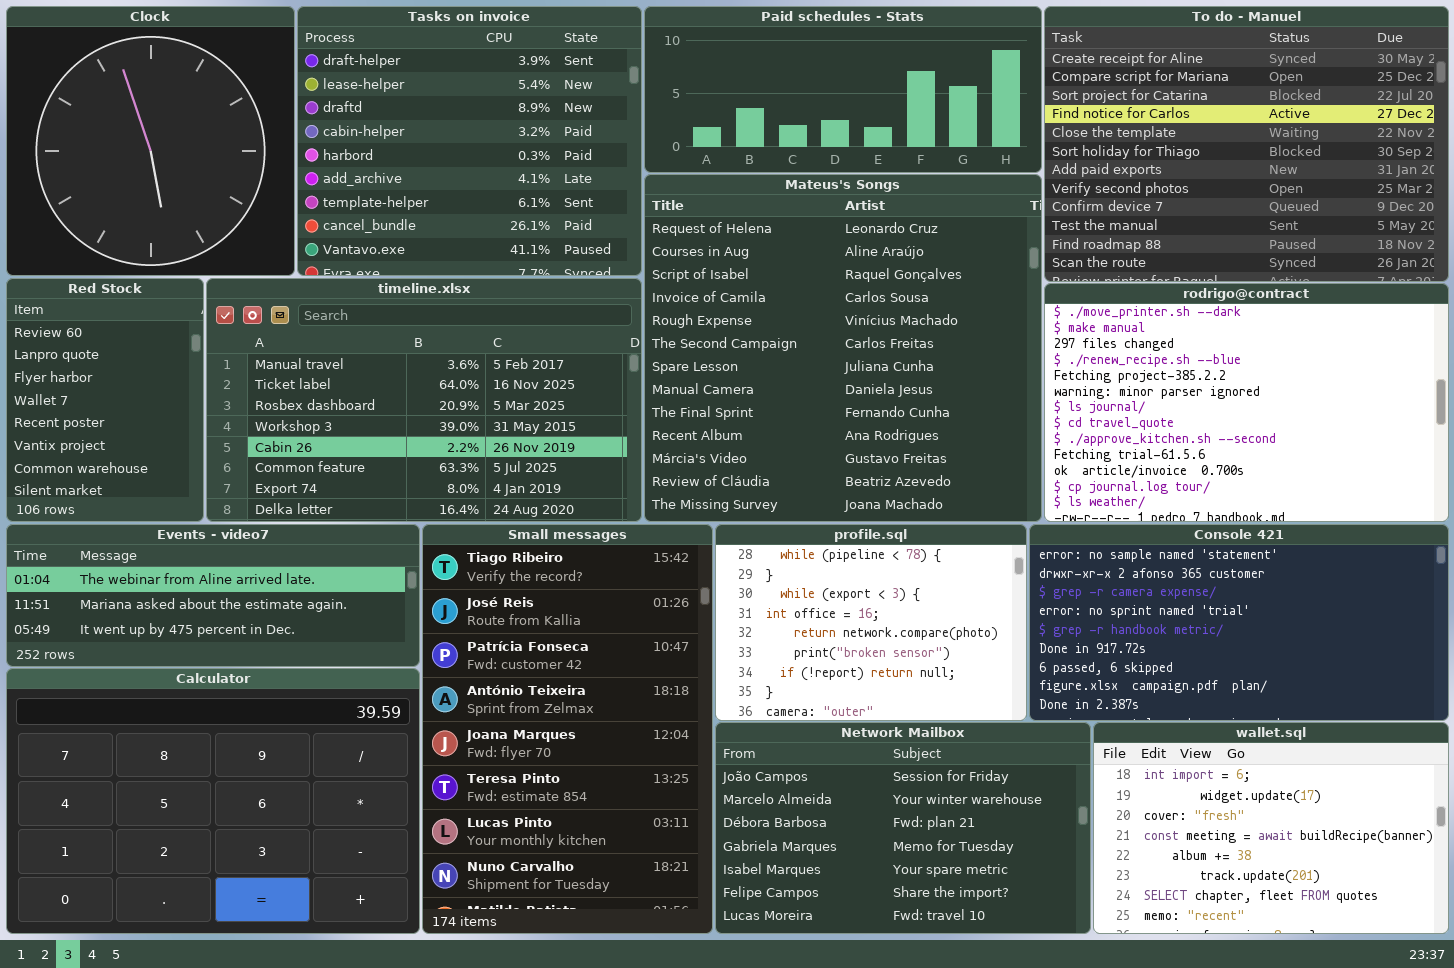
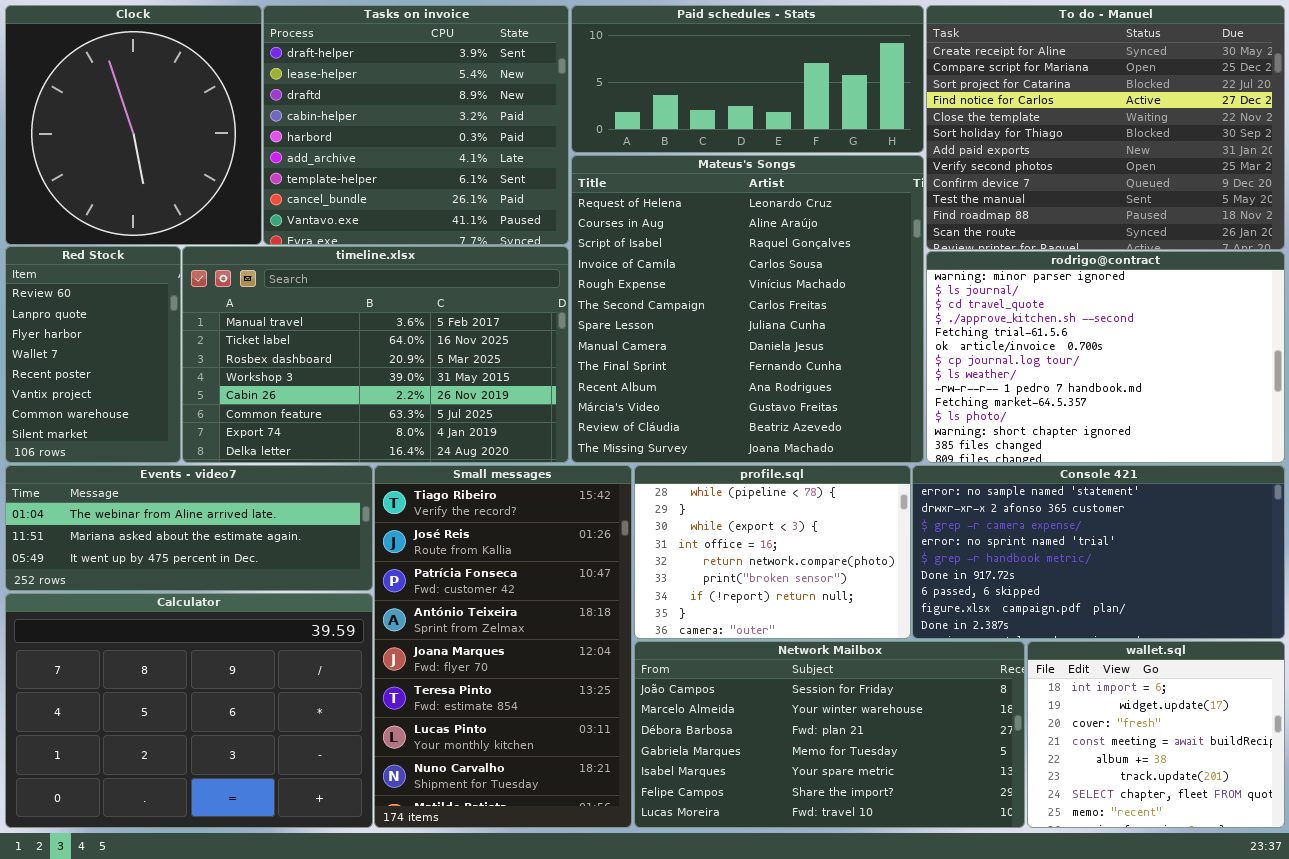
rodrigo@contract: [1044,283,1449,522] -> [926,251,1285,463], scrolled down 5 rows
Network Mailbox: [715,722,1091,934] -> [634,641,1025,828], resized
wallet.sql: [1093,722,1449,934] -> [1027,641,1285,828], resized

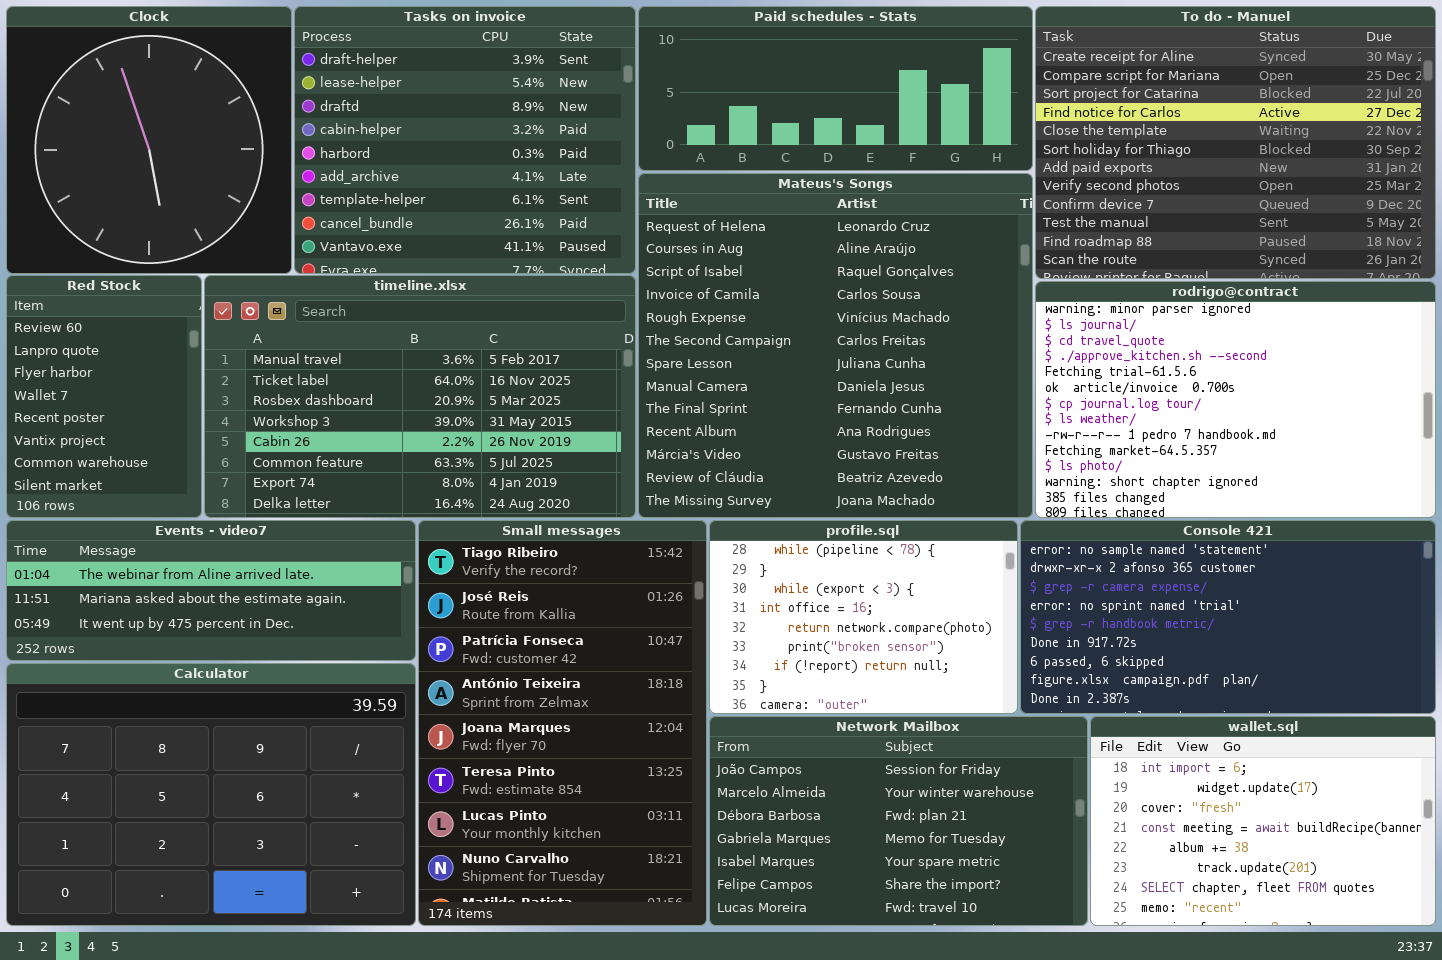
Network Mailbox: [634,641,1025,828] -> [709,716,1088,926], resized
wallet.sql: [1027,641,1285,828] -> [1090,716,1436,926], resized

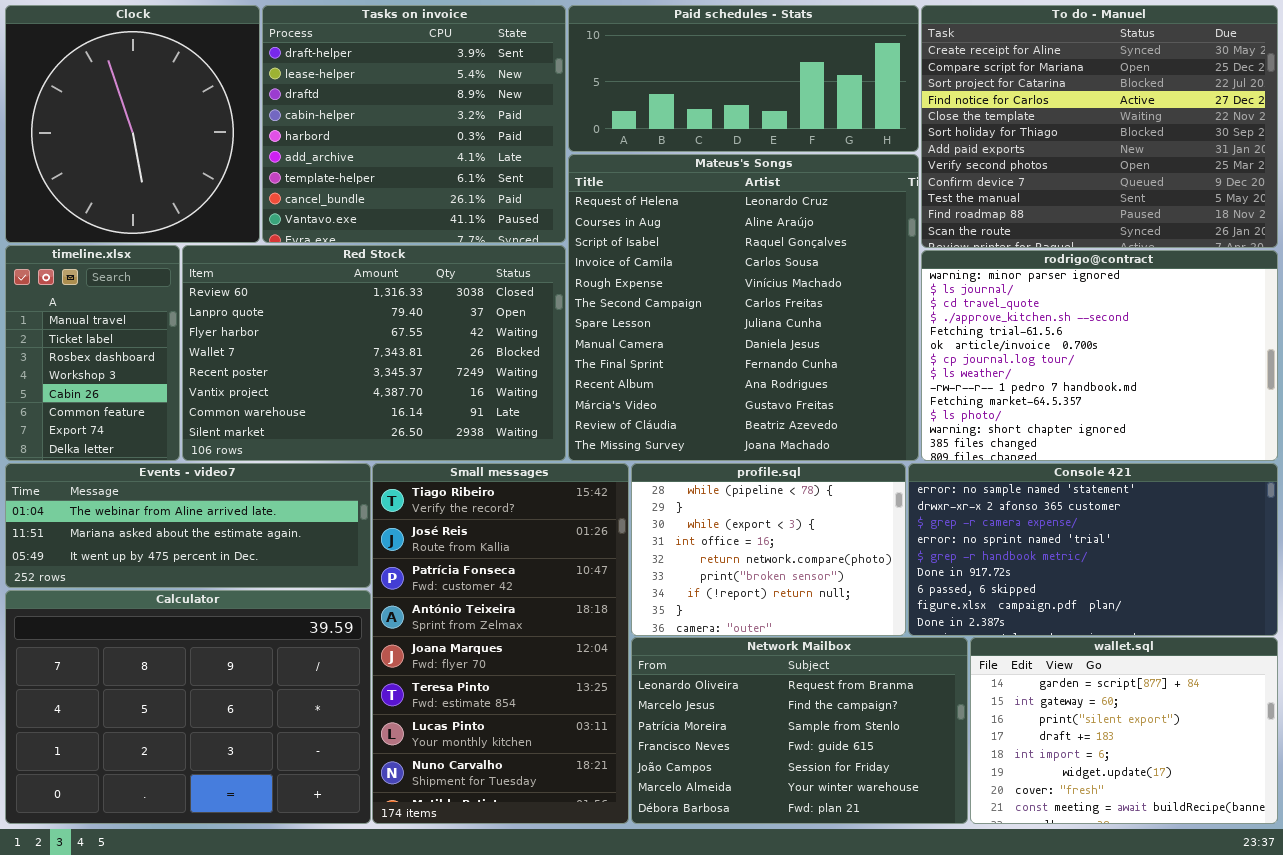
Red Stock: [6,275,202,518] -> [182,245,566,461], moved, resized
timeline.xlsx: [204,275,636,518] -> [5,245,180,461], moved, resized
Network Mailbox: [709,716,1088,926] -> [631,637,968,824], scrolled up 4 rows
wallet.sql: [1090,716,1436,926] -> [970,637,1278,824], scrolled up 4 rows

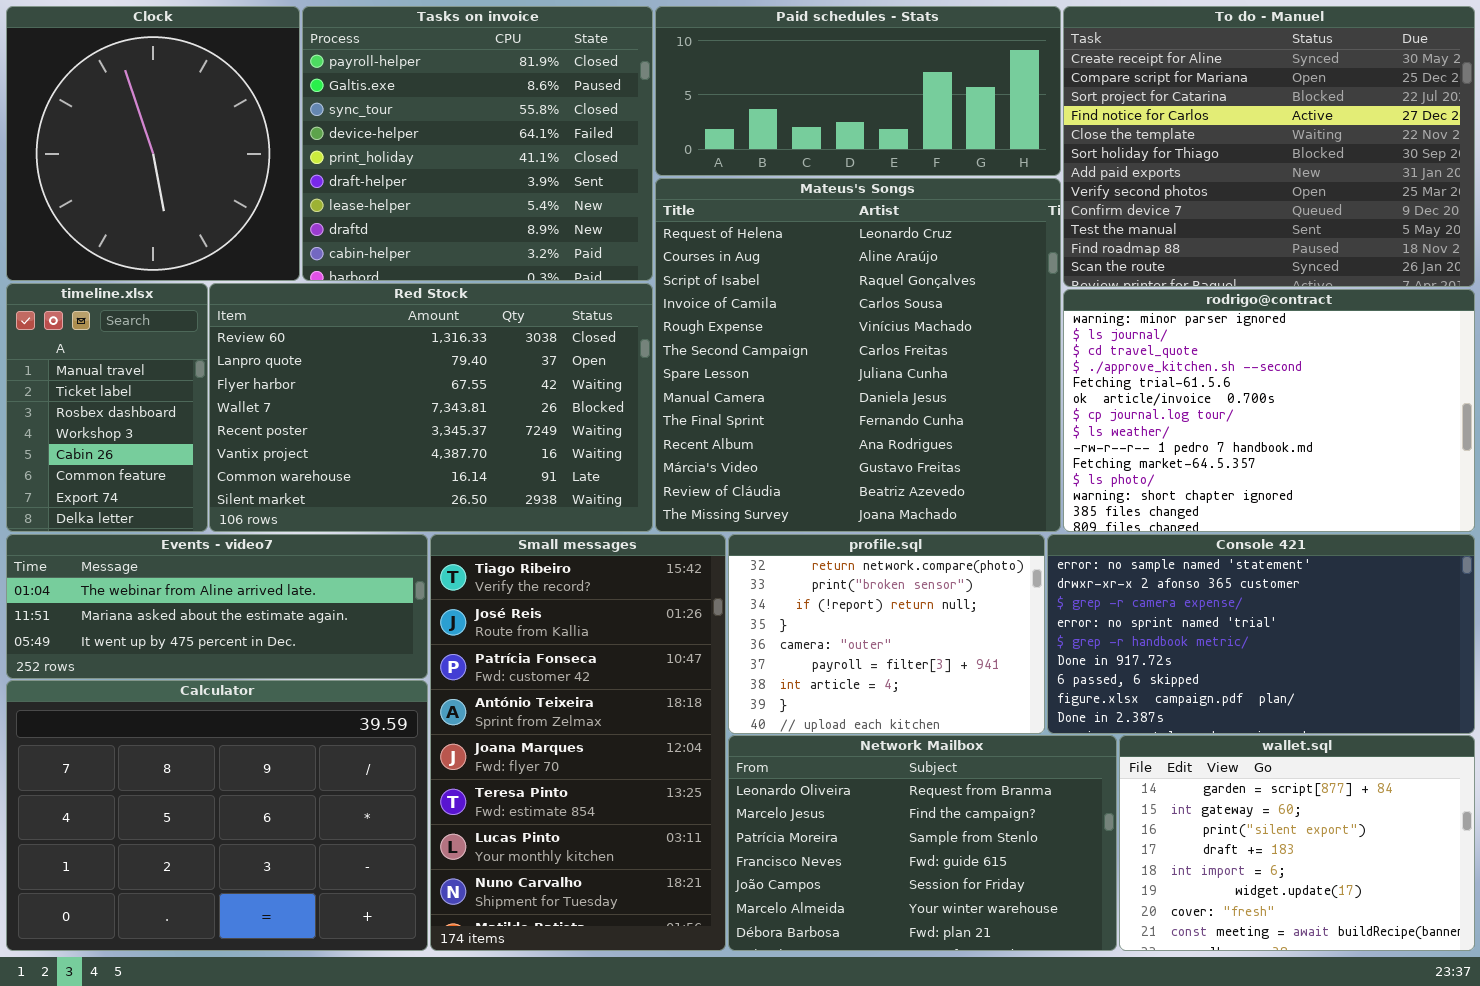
Tasks on invoice: [262,5,566,243] -> [302,6,653,281], scrolled up 5 rows
profile.sql: [631,463,906,636] -> [728,534,1045,734], scrolled down 4 rows

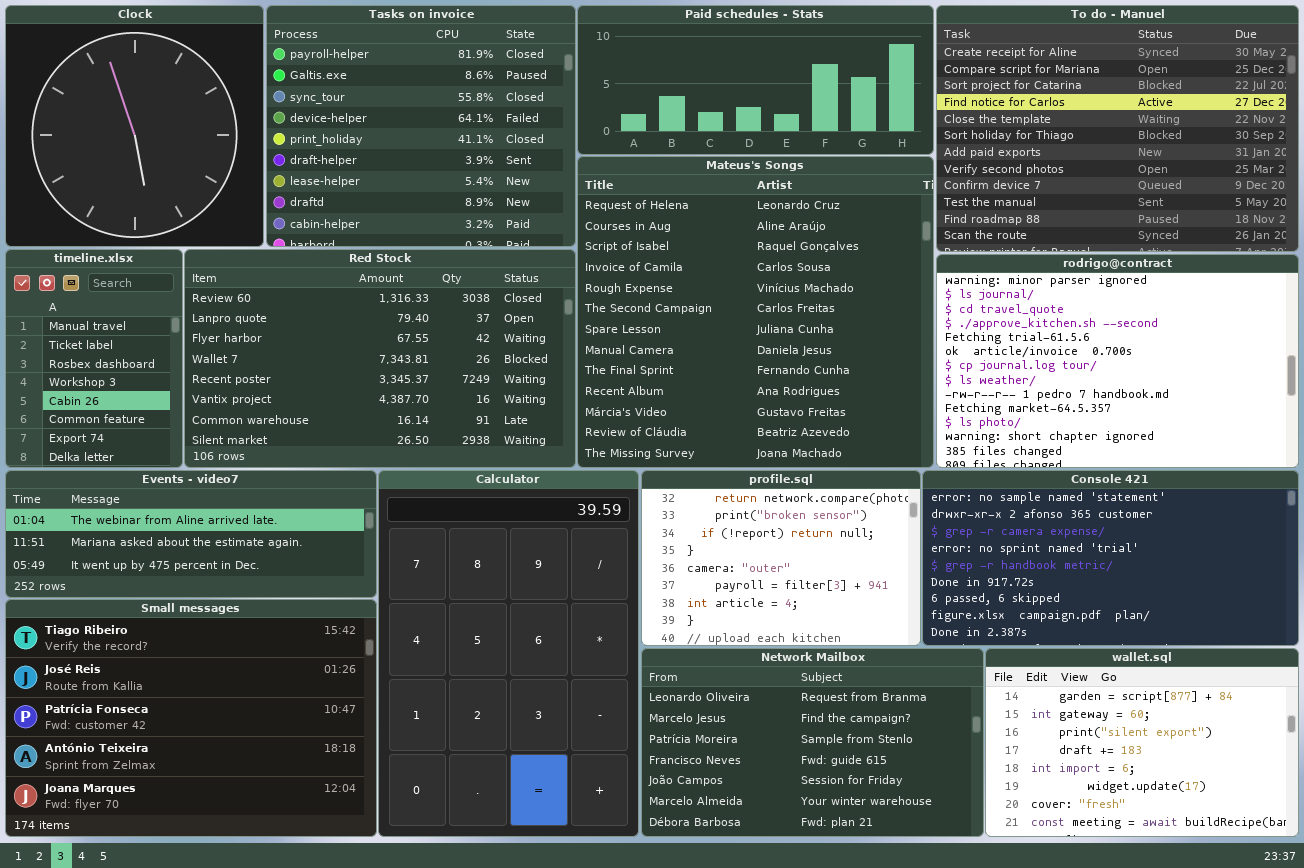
Small messages: [430,534,726,951] -> [5,599,377,837], moved, resized
Calculator: [6,680,428,951] -> [378,470,639,837], moved, resized

